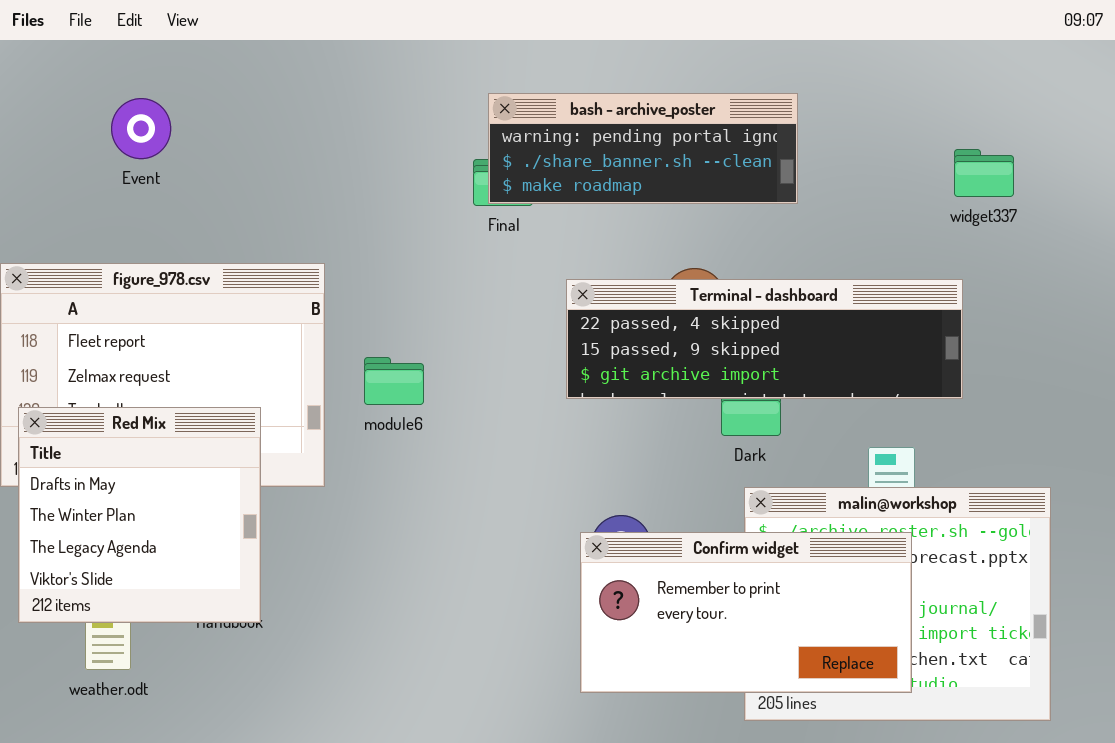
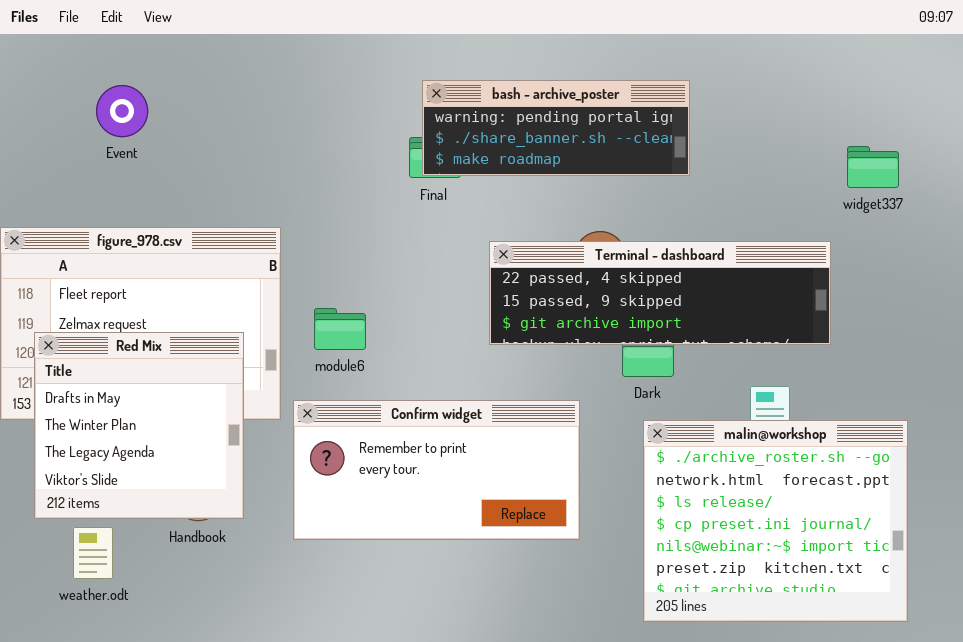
widget337: [954,149,1014,197] -> [847,146,899,188], moved
Red Mix: [18,407,261,623] -> [34,332,244,519], moved
Confirm widget: [580,532,912,693] -> [293,400,580,540], moved

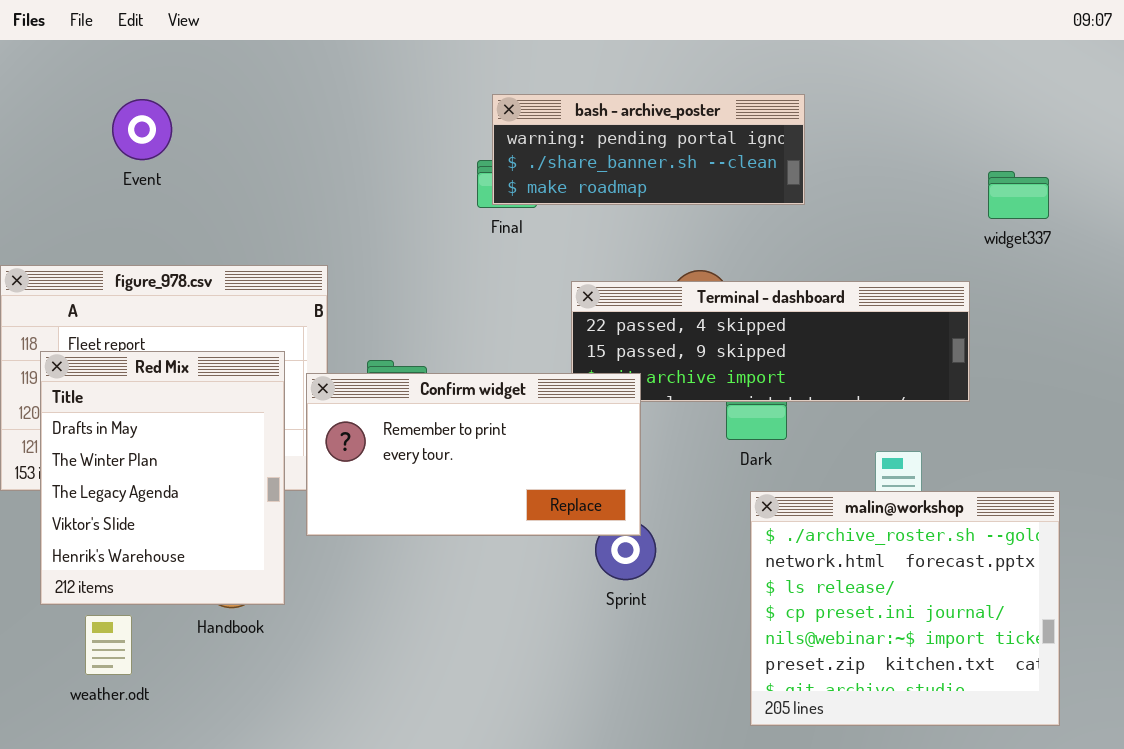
Red Mix: [34,332,244,519] -> [40,351,285,605], resized
Confirm widget: [293,400,580,540] -> [306,373,641,536], moved

